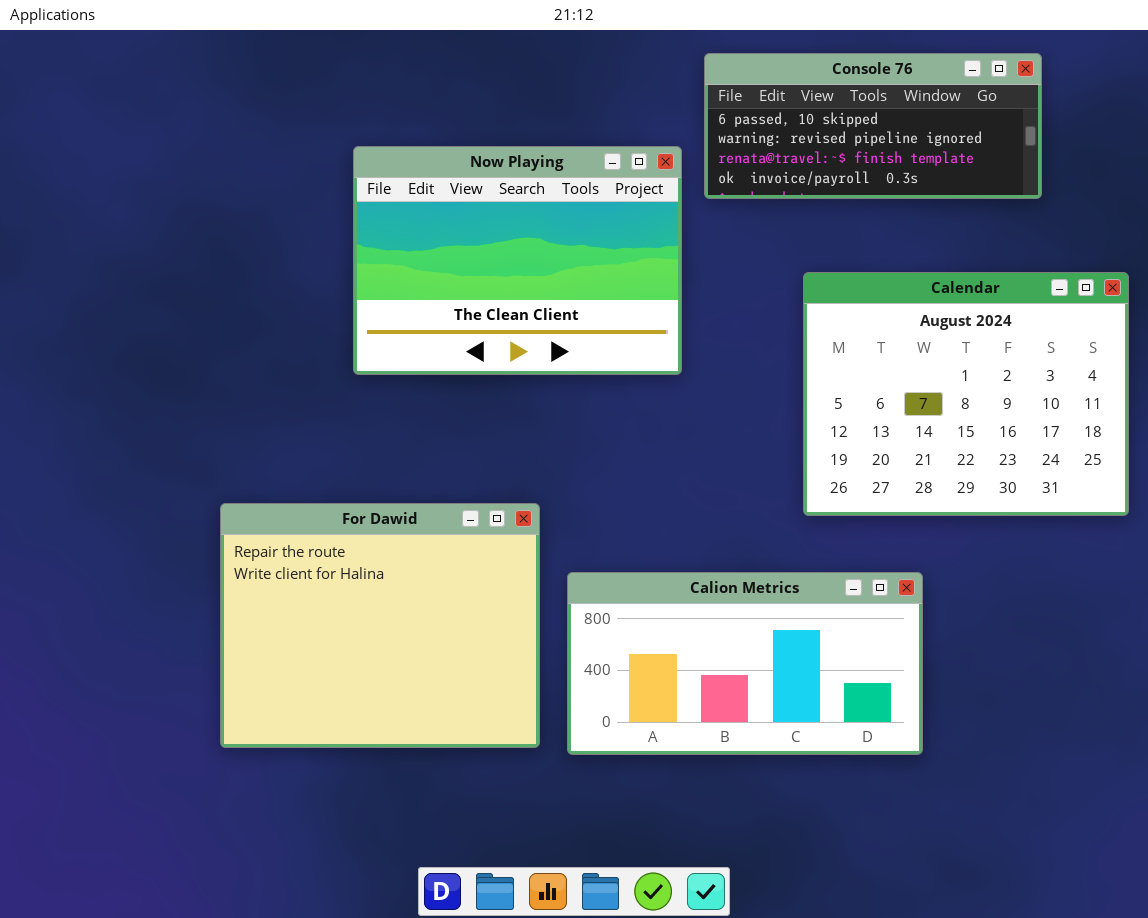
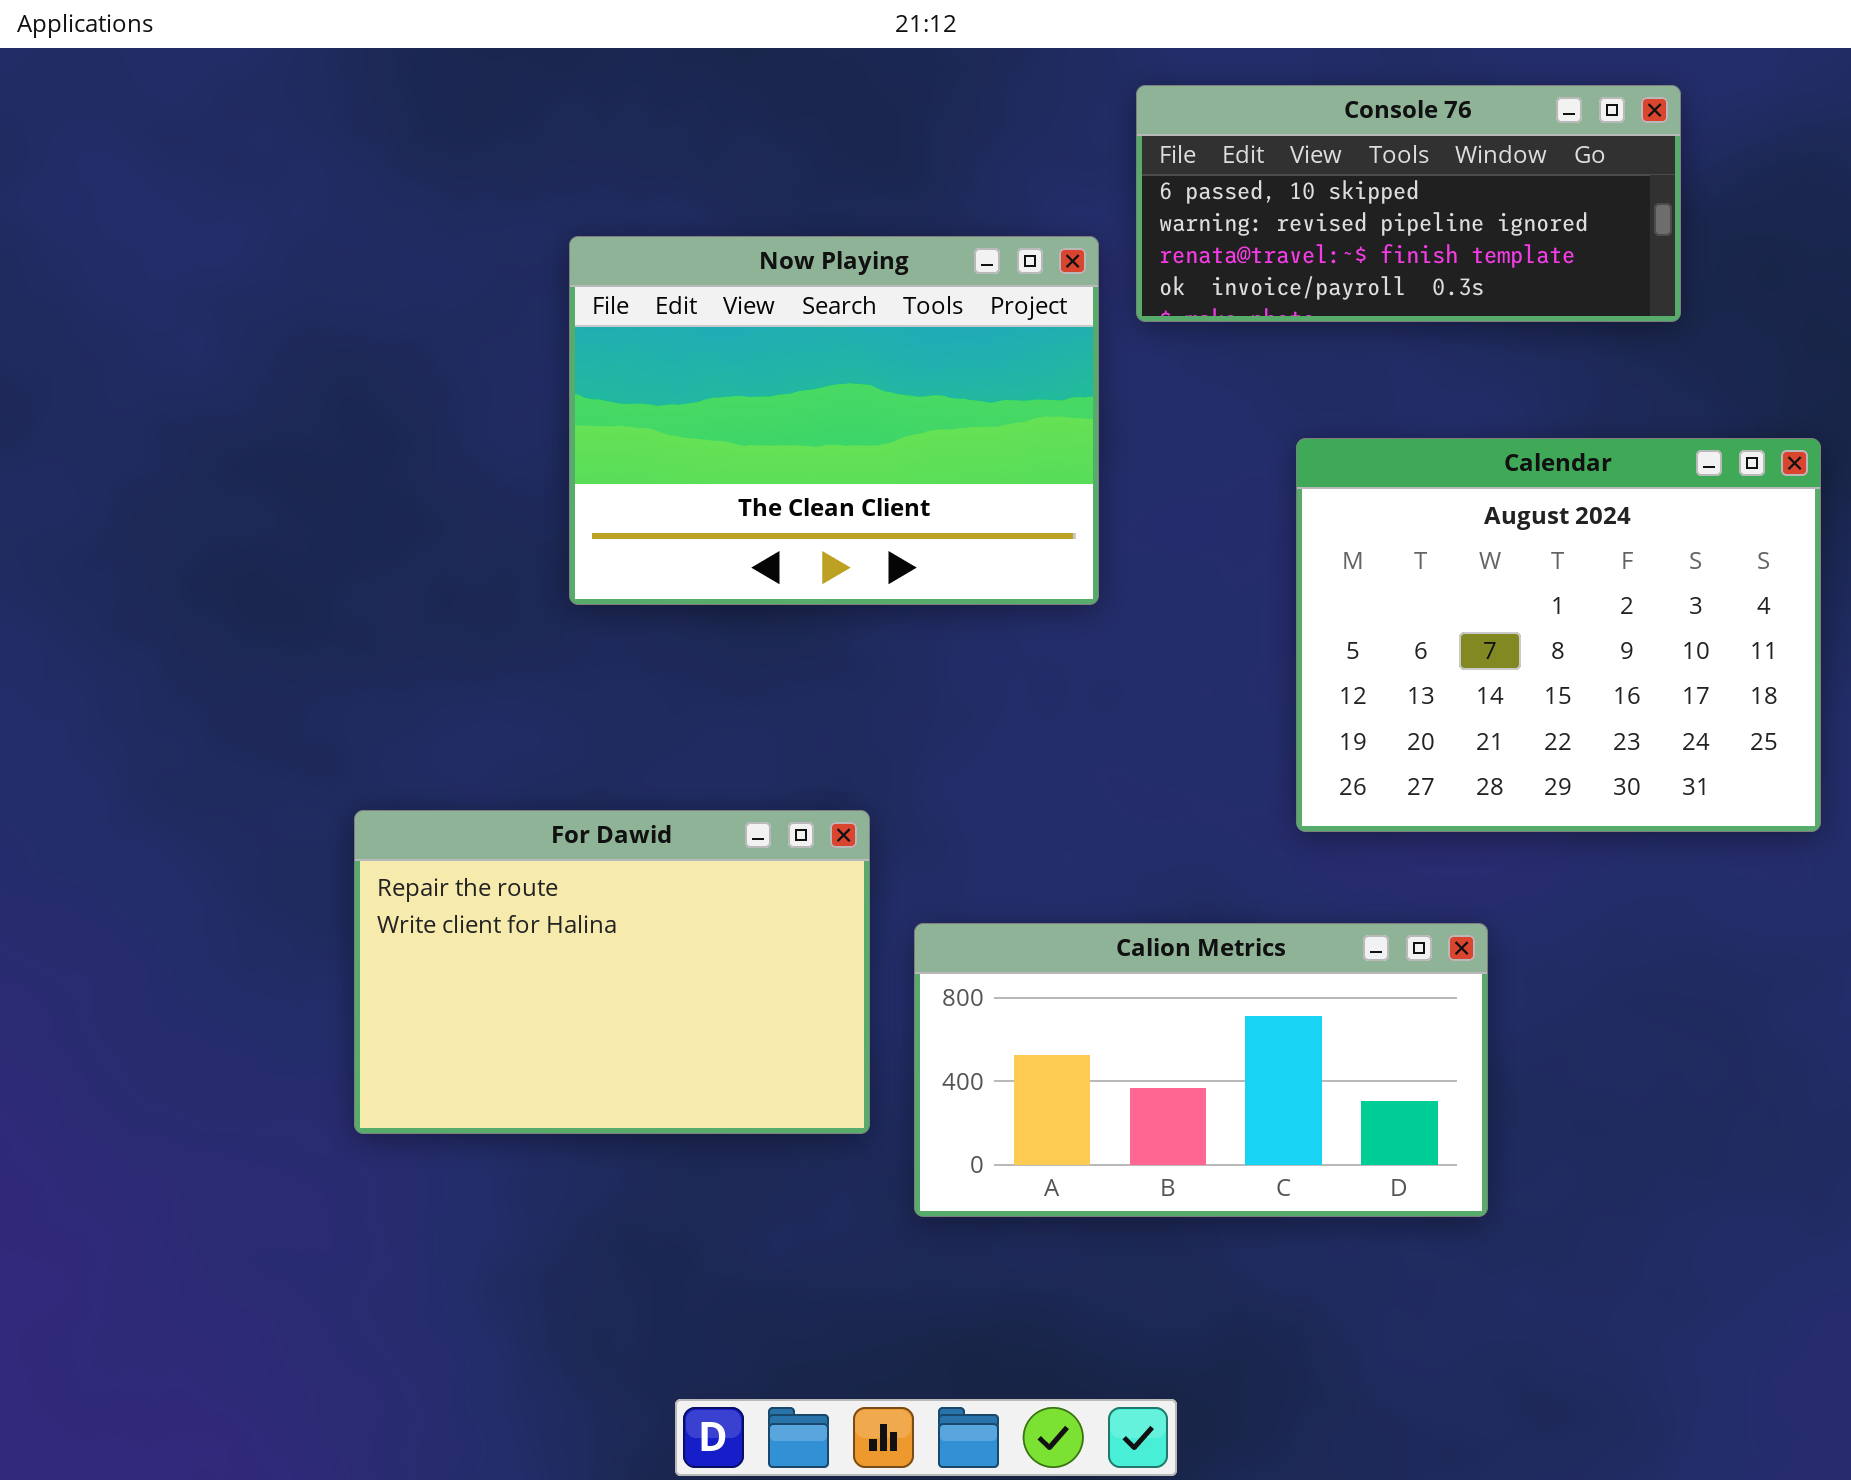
For Dawid: [220,503,540,748] -> [354,810,870,1134], resized

